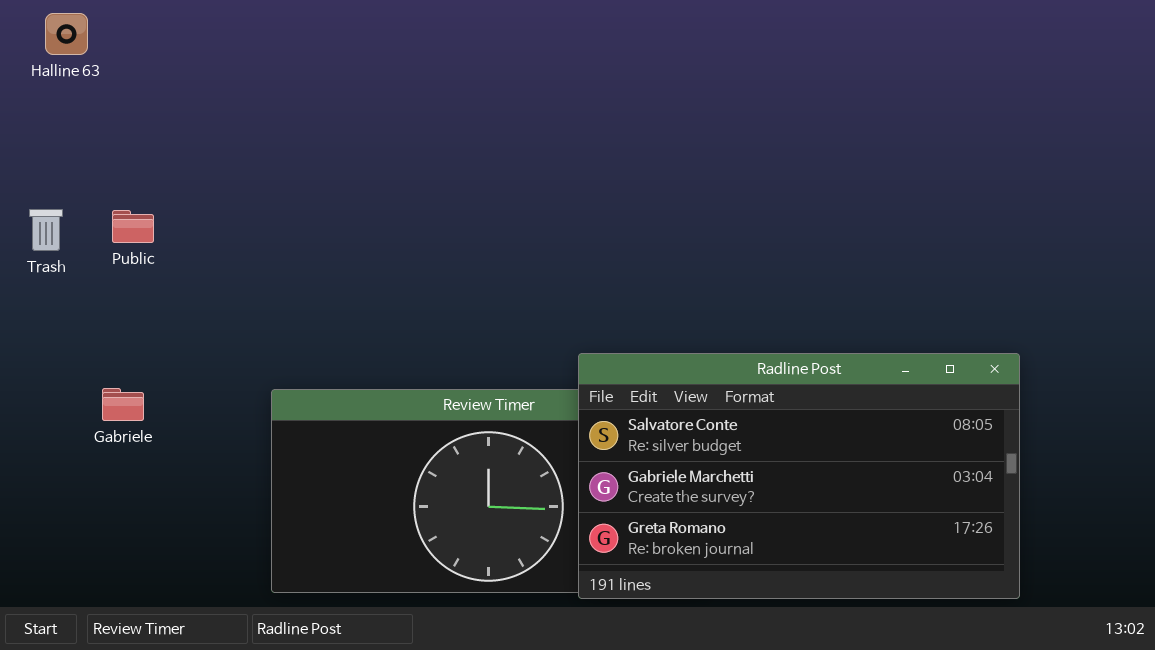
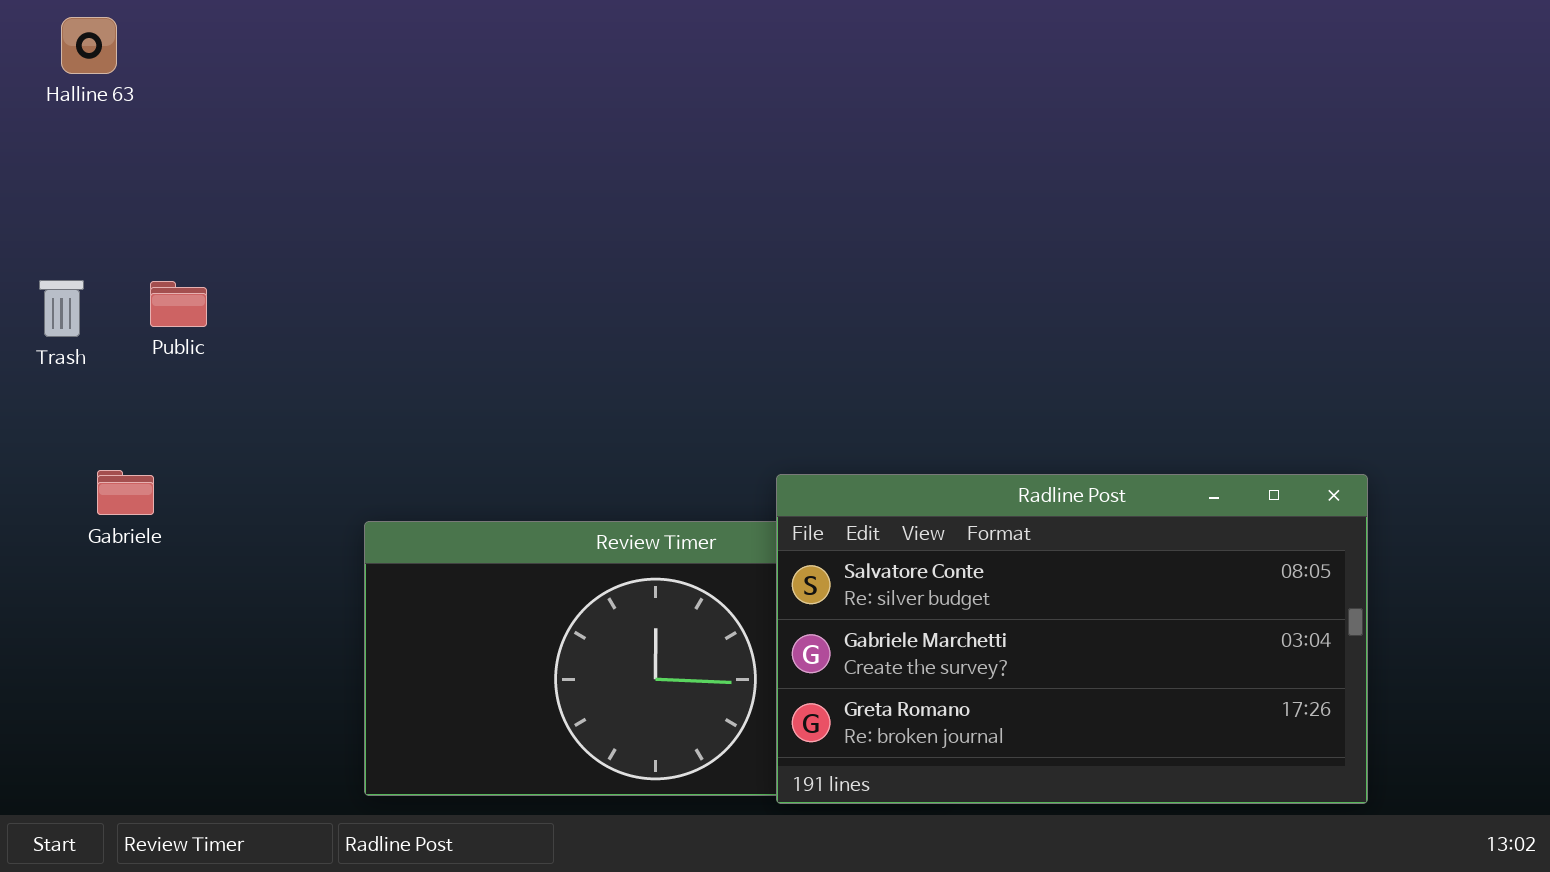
Gabriele: [102,388,144,421] -> [97,470,154,515], moved

